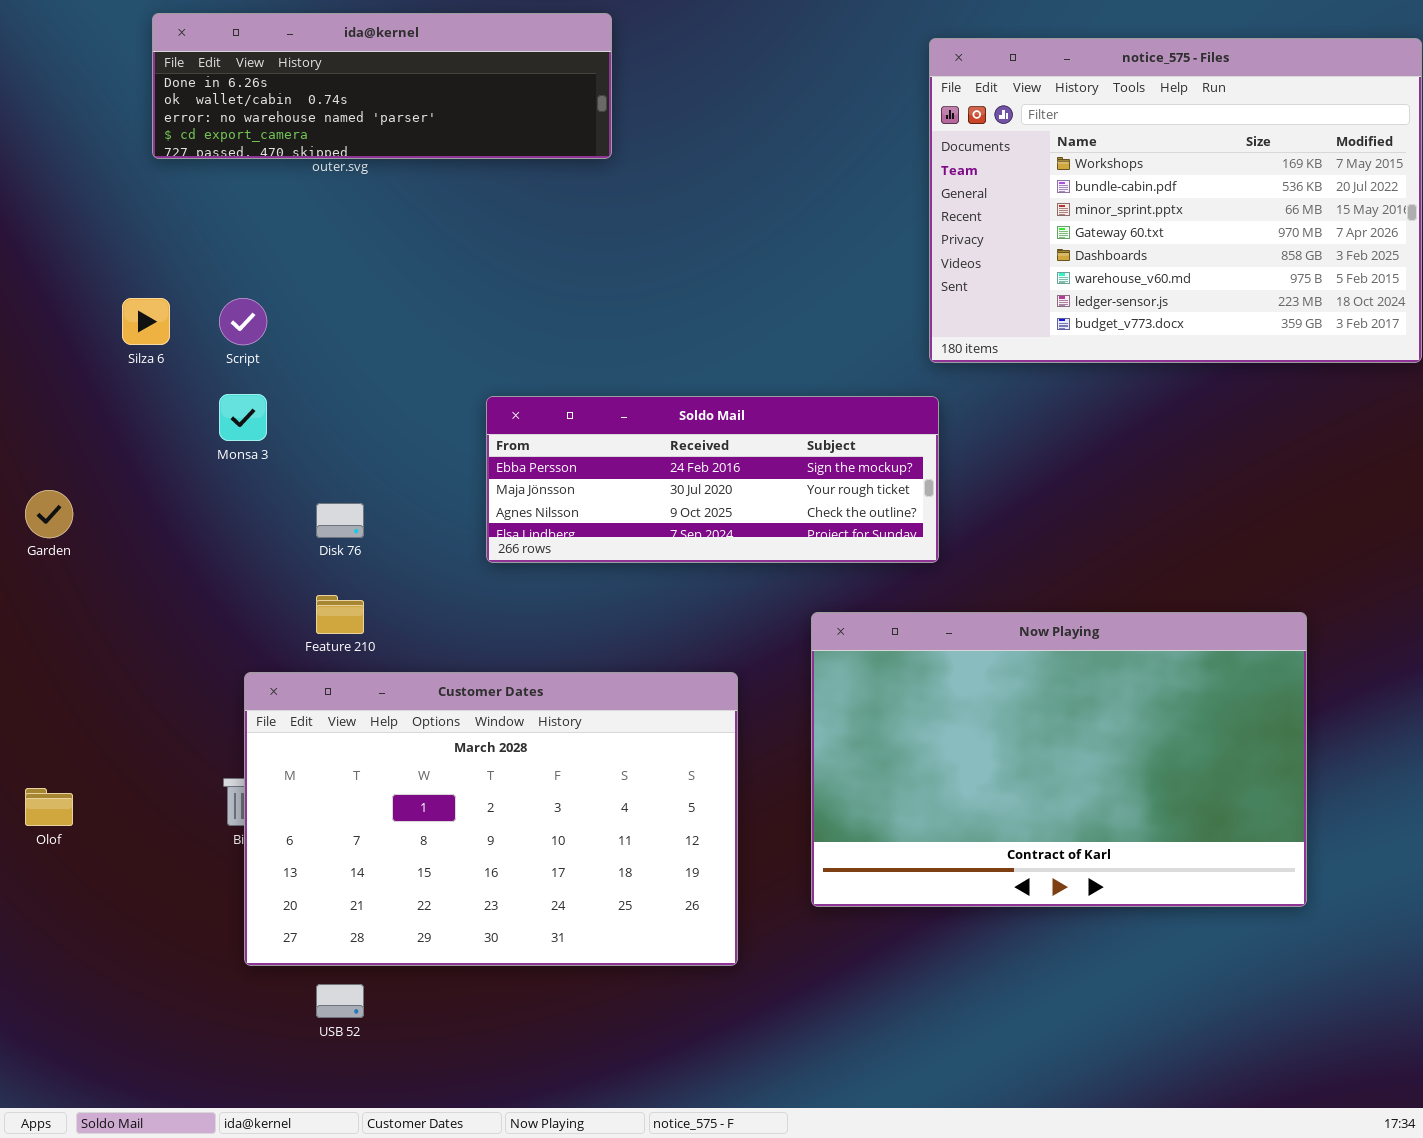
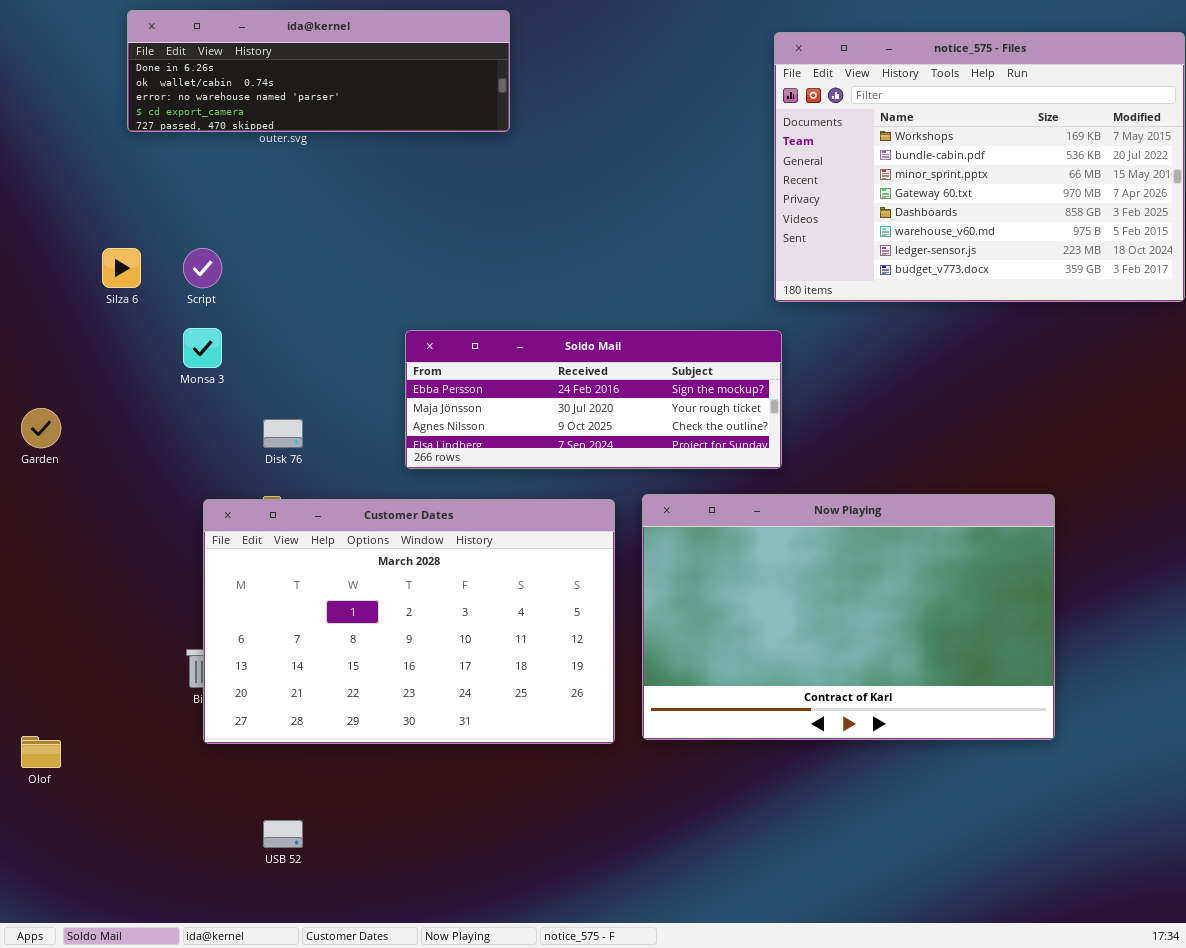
Now Playing: [811,612,1307,907] -> [642,494,1055,740], moved
Customer Dates: [244,672,738,966] -> [203,499,615,744], moved
Olof: [25,788,73,826] -> [21,736,61,768], moved

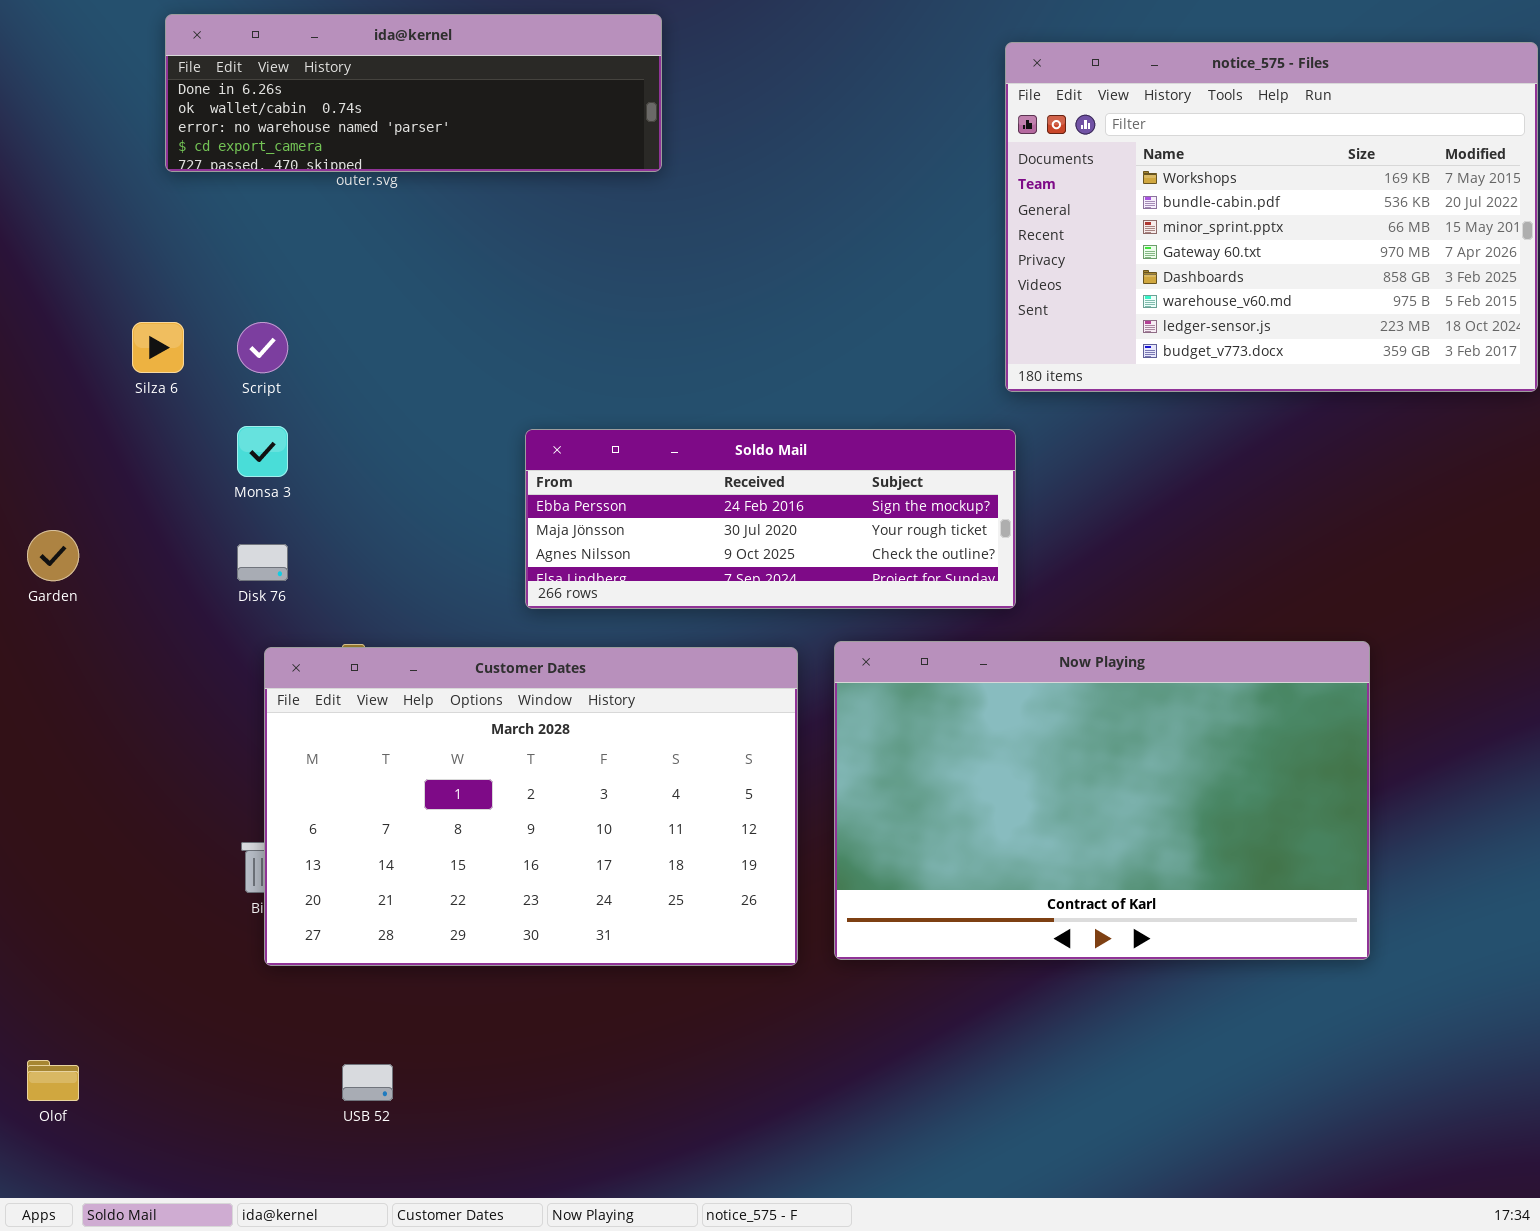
Disk 76: [263,419,303,448] -> [237,544,288,581], moved
Olof: [21,736,61,768] -> [27,1060,79,1101], moved

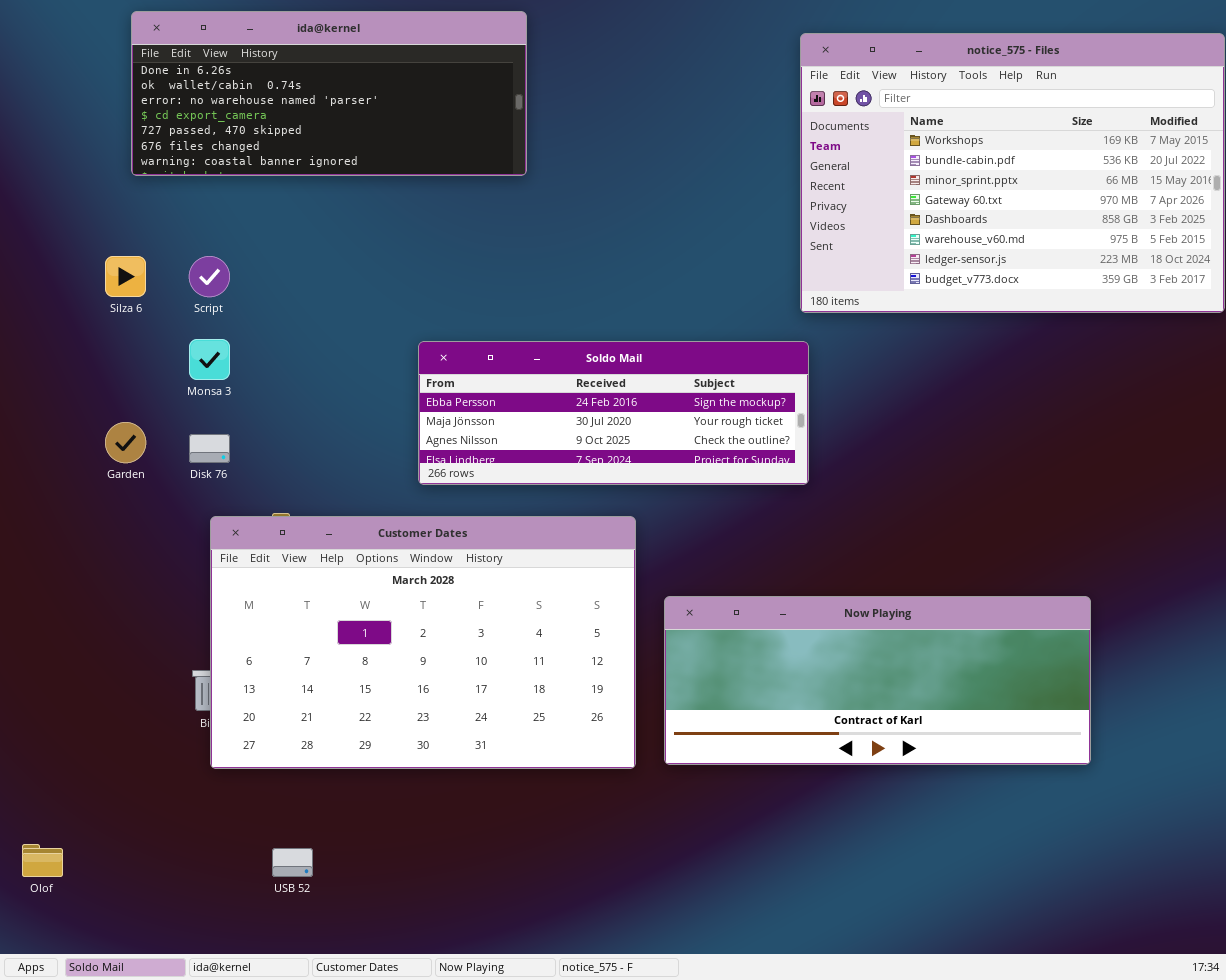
ida@kernel: [165,14,662,172] -> [131,11,527,176], resized
Garden: [27,530,79,581] -> [105,422,146,463], moved
Now Playing: [834,641,1370,960] -> [664,596,1091,765], resized

